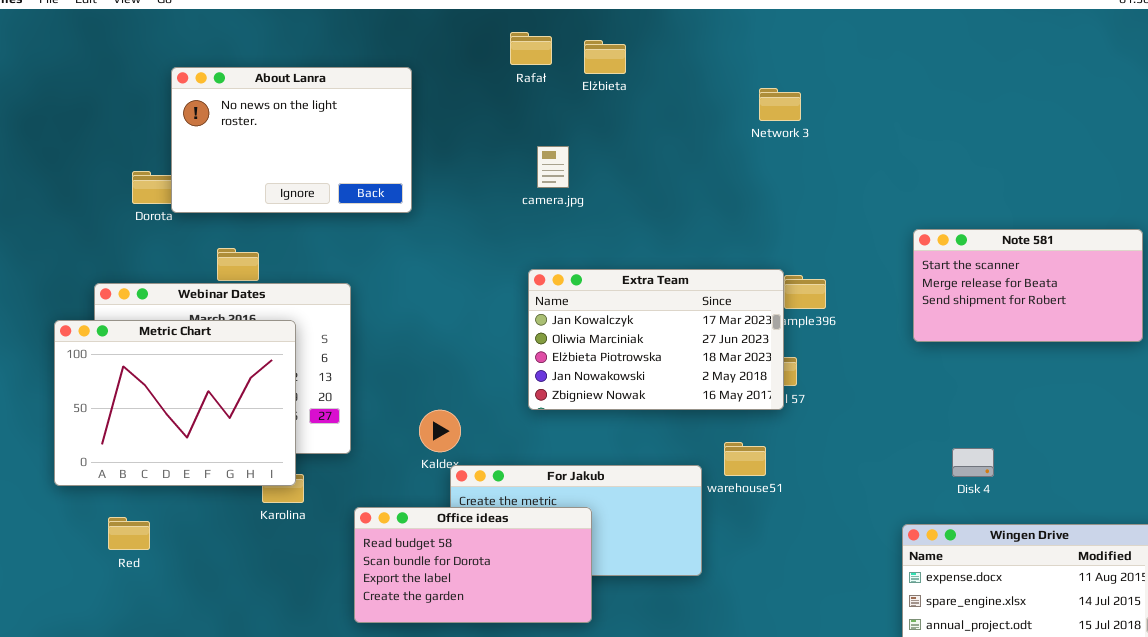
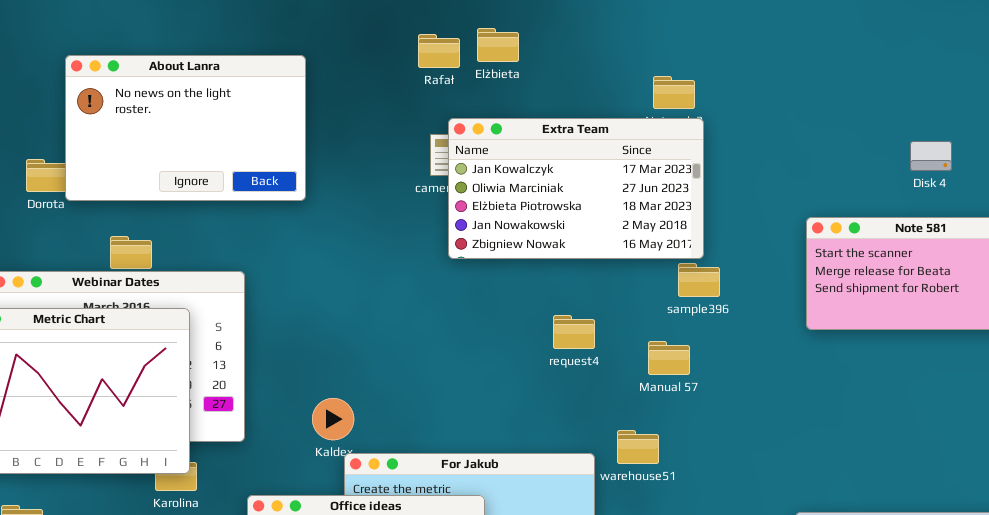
Rafał: [510,32,552,65] -> [418,34,460,68], moved
Extra Team: [528,269,784,410] -> [448,118,704,259], moved
Disk 4: [952,448,994,477] -> [910,141,952,171], moved

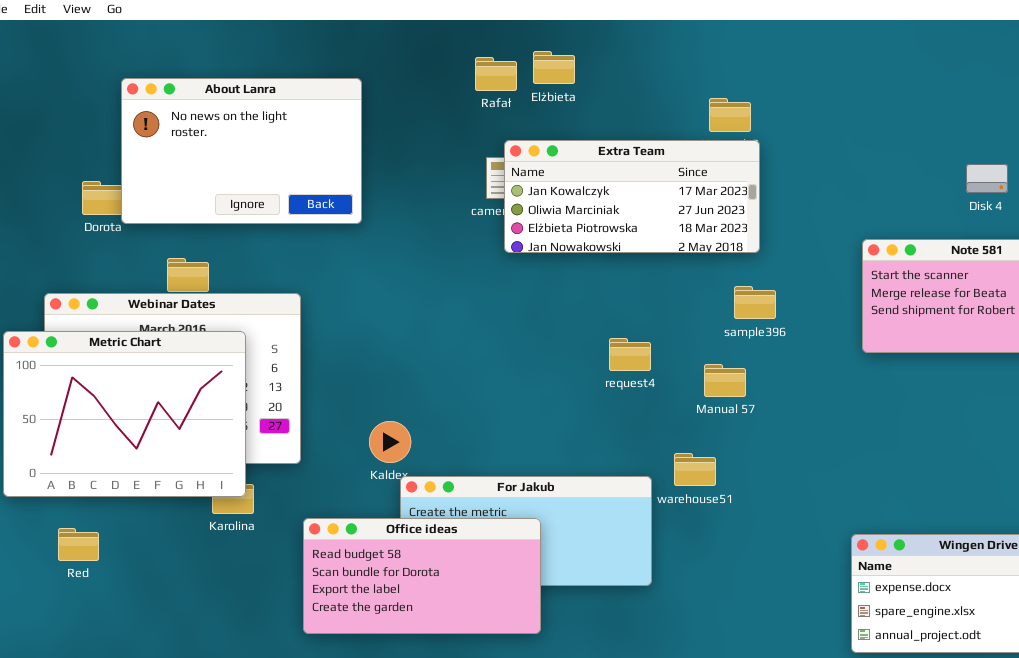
Extra Team: [448,118,704,259] -> [504,140,760,253], resized

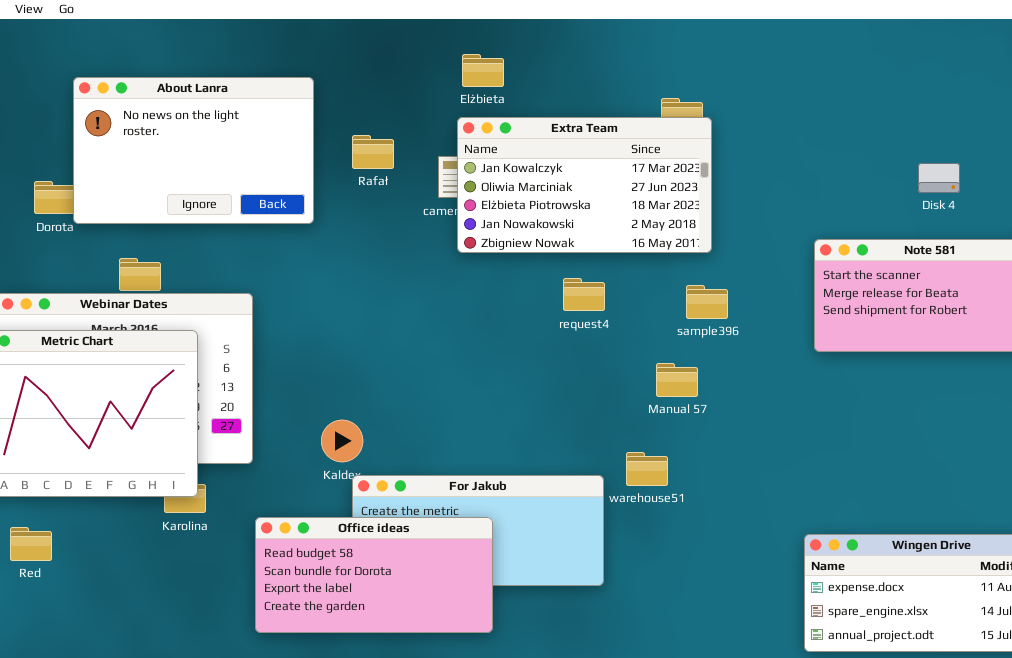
Elżbieta: [533,51,575,84] -> [462,54,504,87], moved
Rafał: [475,57,517,91] -> [352,135,394,169], moved
Extra Team: [504,140,760,253] -> [457,117,712,253], resized
request4: [609,338,651,371] -> [563,278,605,311], moved

